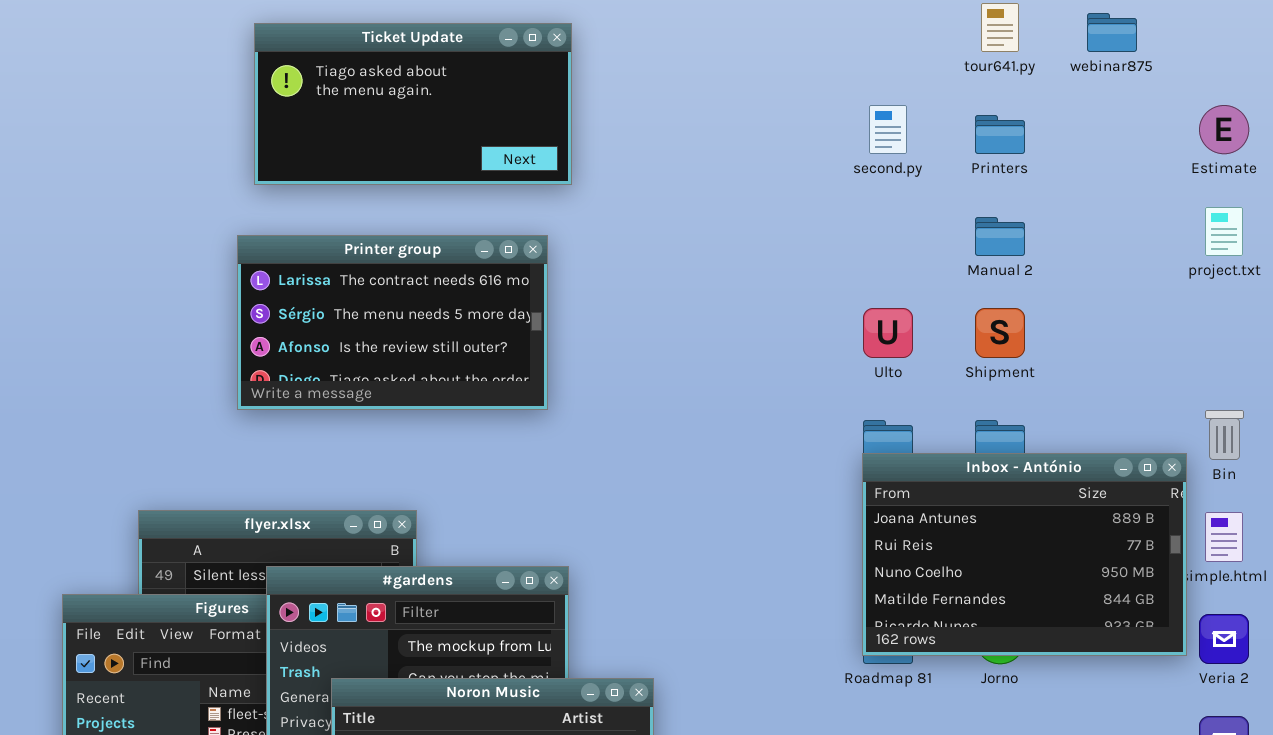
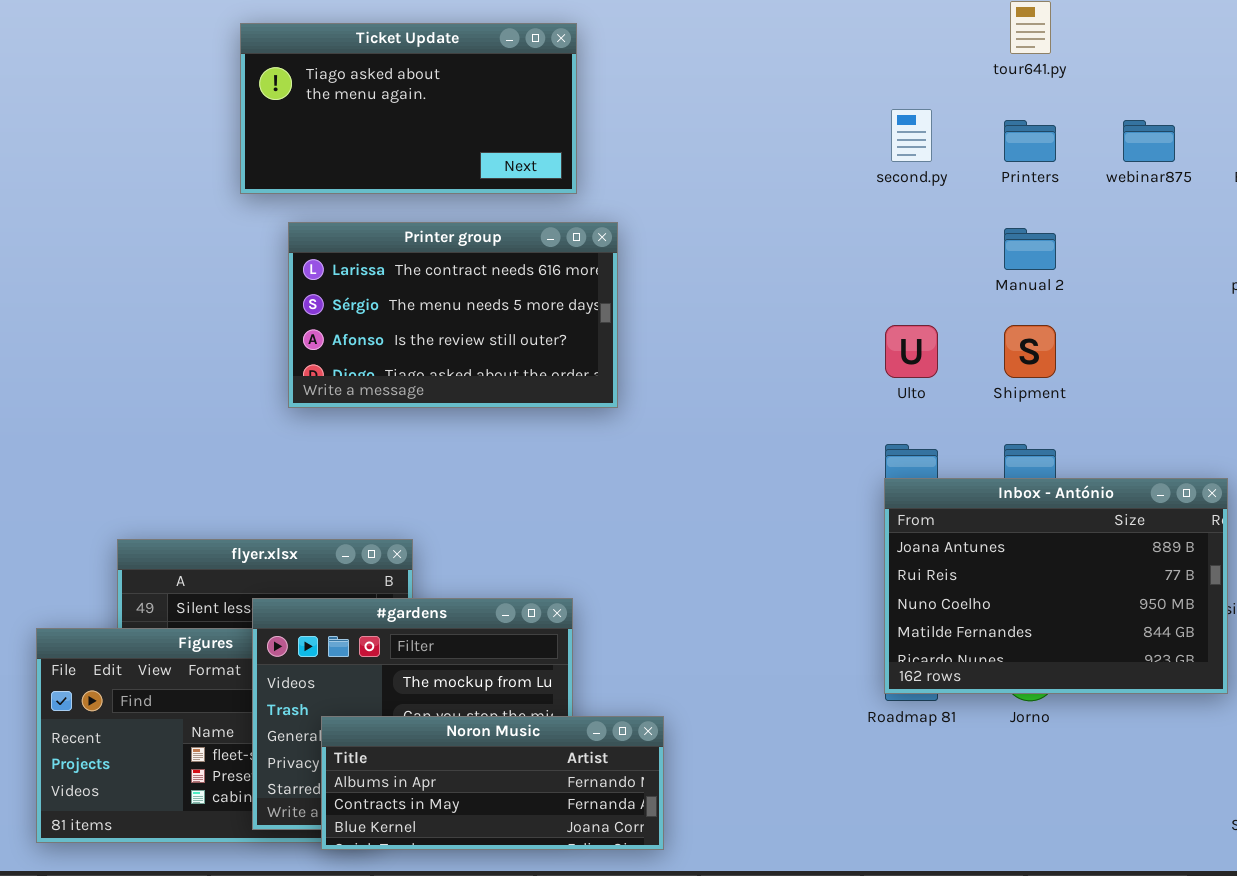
webinar875: [1087,13,1137,52] -> [1123,120,1175,162], moved
Printer group: [237,235,548,410] -> [288,222,618,408], moved

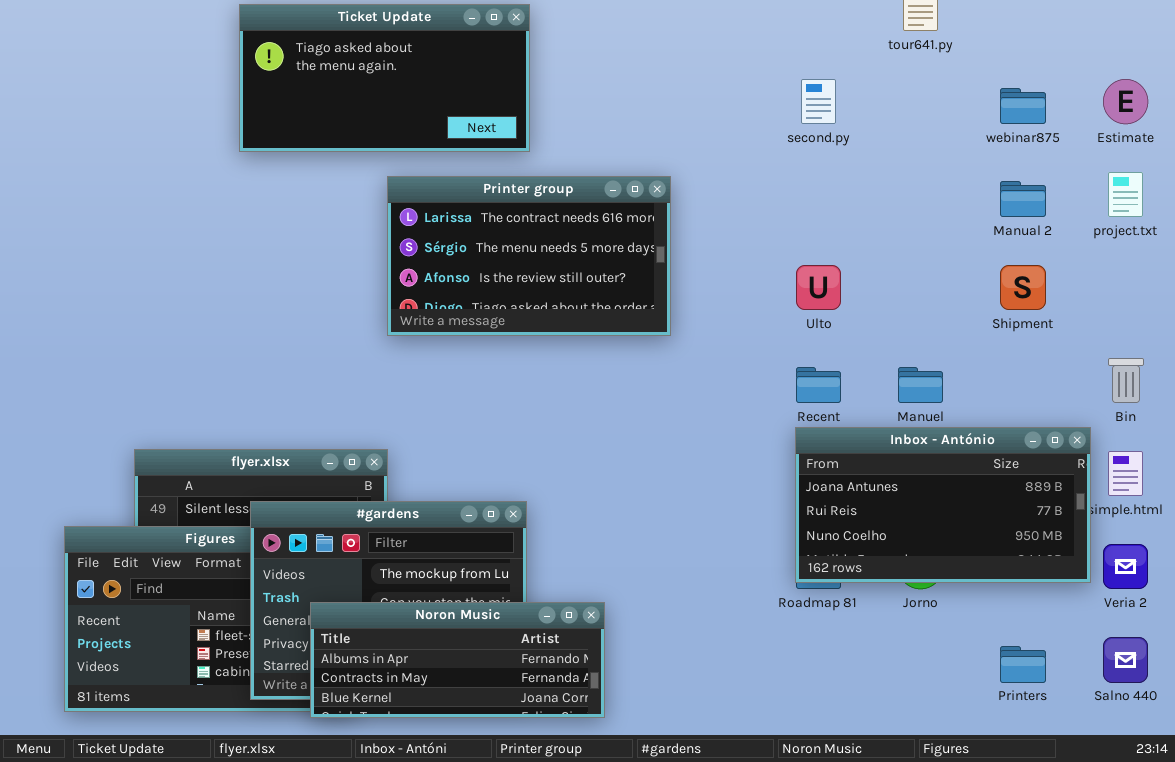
Printers: [1004,120,1056,162] -> [1000,646,1046,683], moved
Printer group: [288,222,618,408] -> [387,176,671,336], moved
Manual 2: [1004,228,1056,270] -> [1000,181,1046,217], moved
Shipment: [1004,325,1056,378] -> [1000,265,1046,310], moved
Inbox - António: [884,478,1228,694] -> [795,427,1091,583], resized

